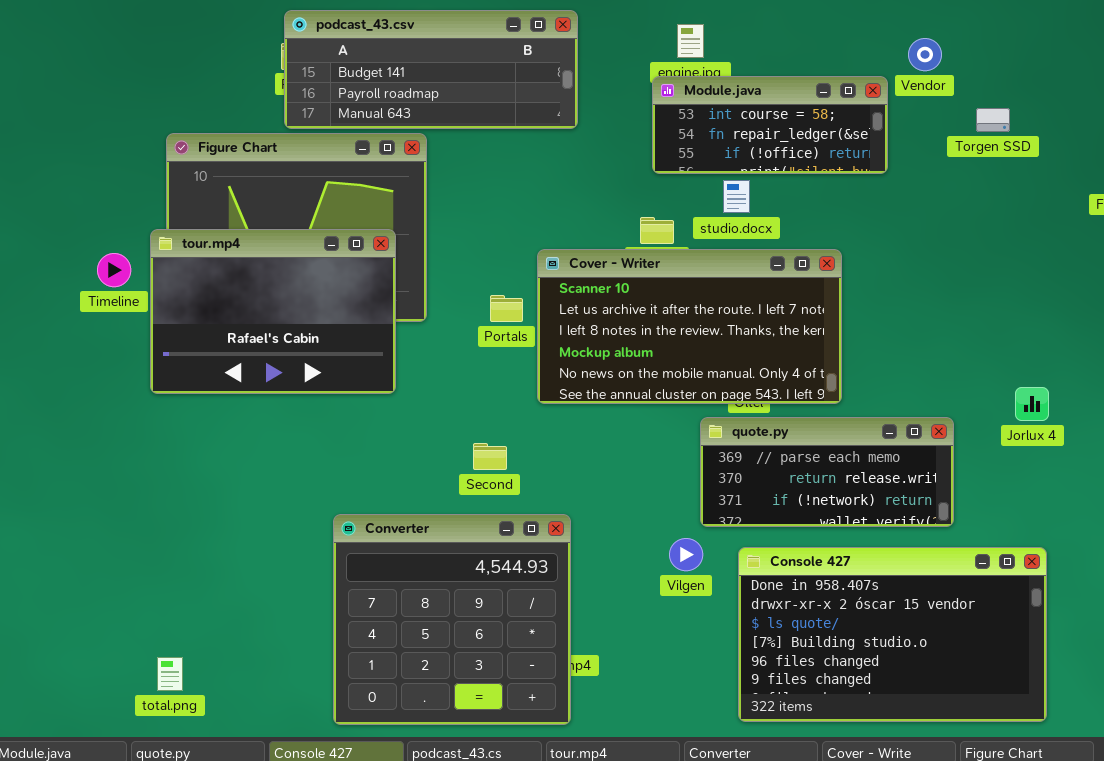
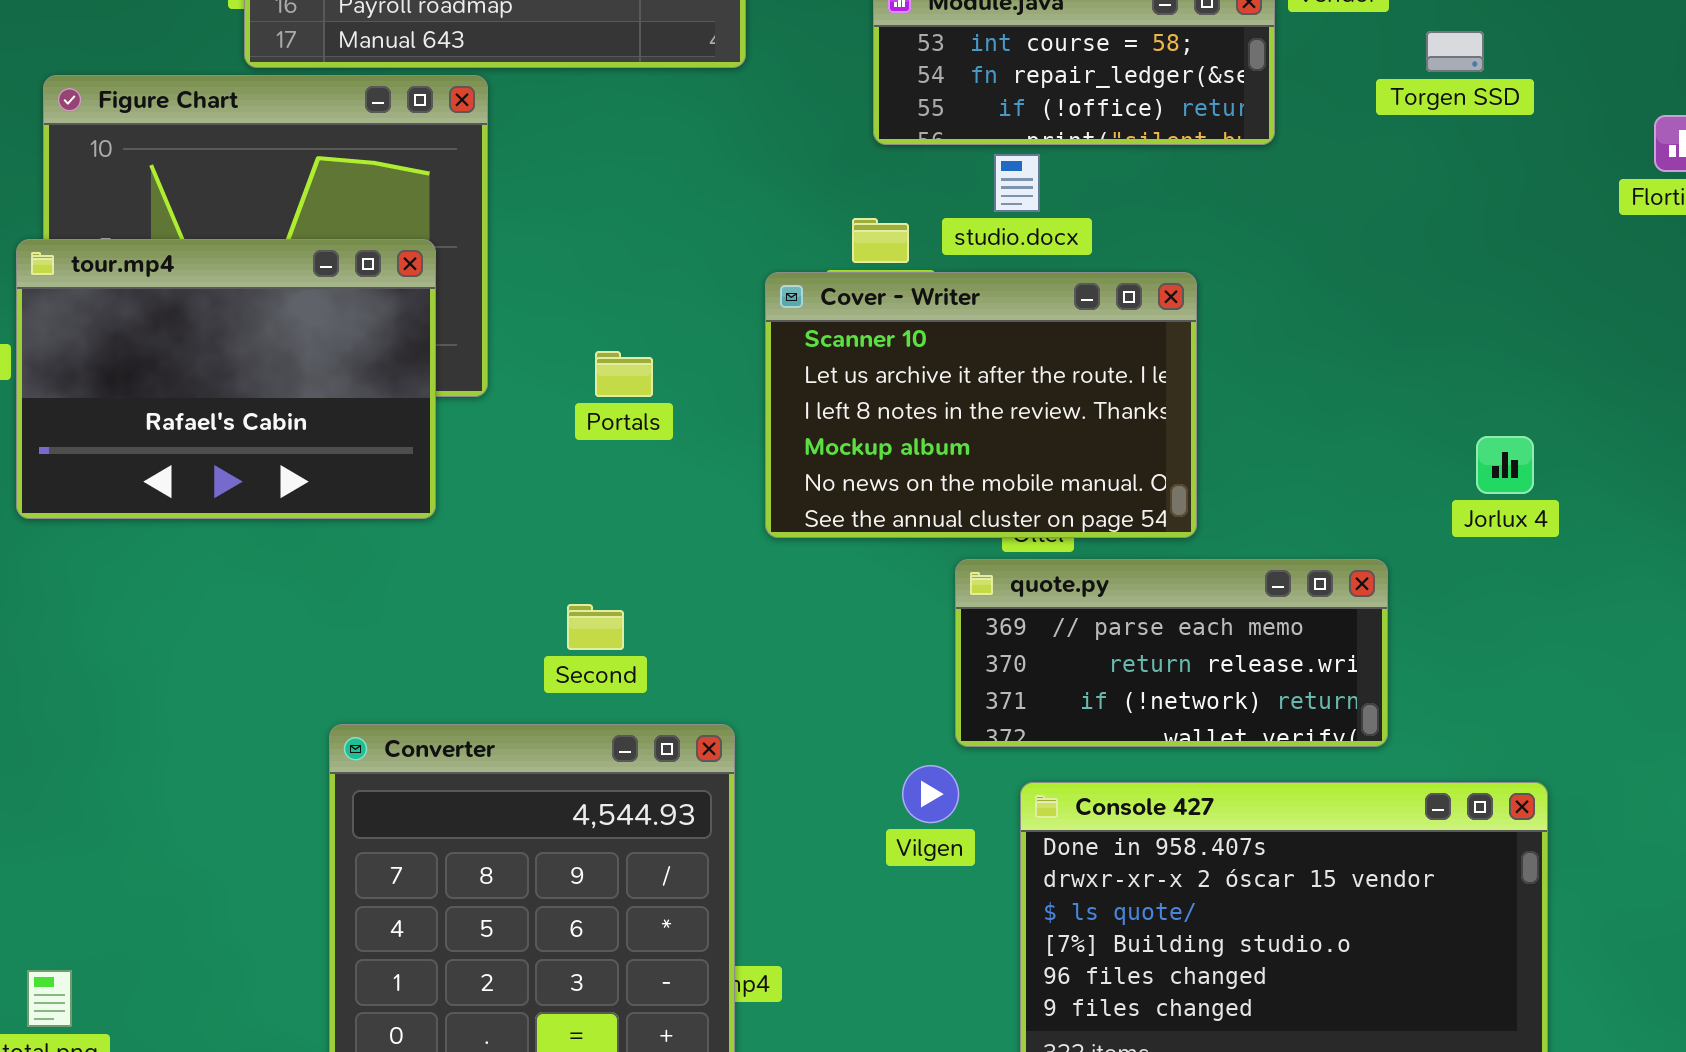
Cover - Writer: [537,249,842,404] -> [765,272,1197,538], resized
Jorlux 4: [1015,387,1049,421] -> [1476,436,1534,494], moved

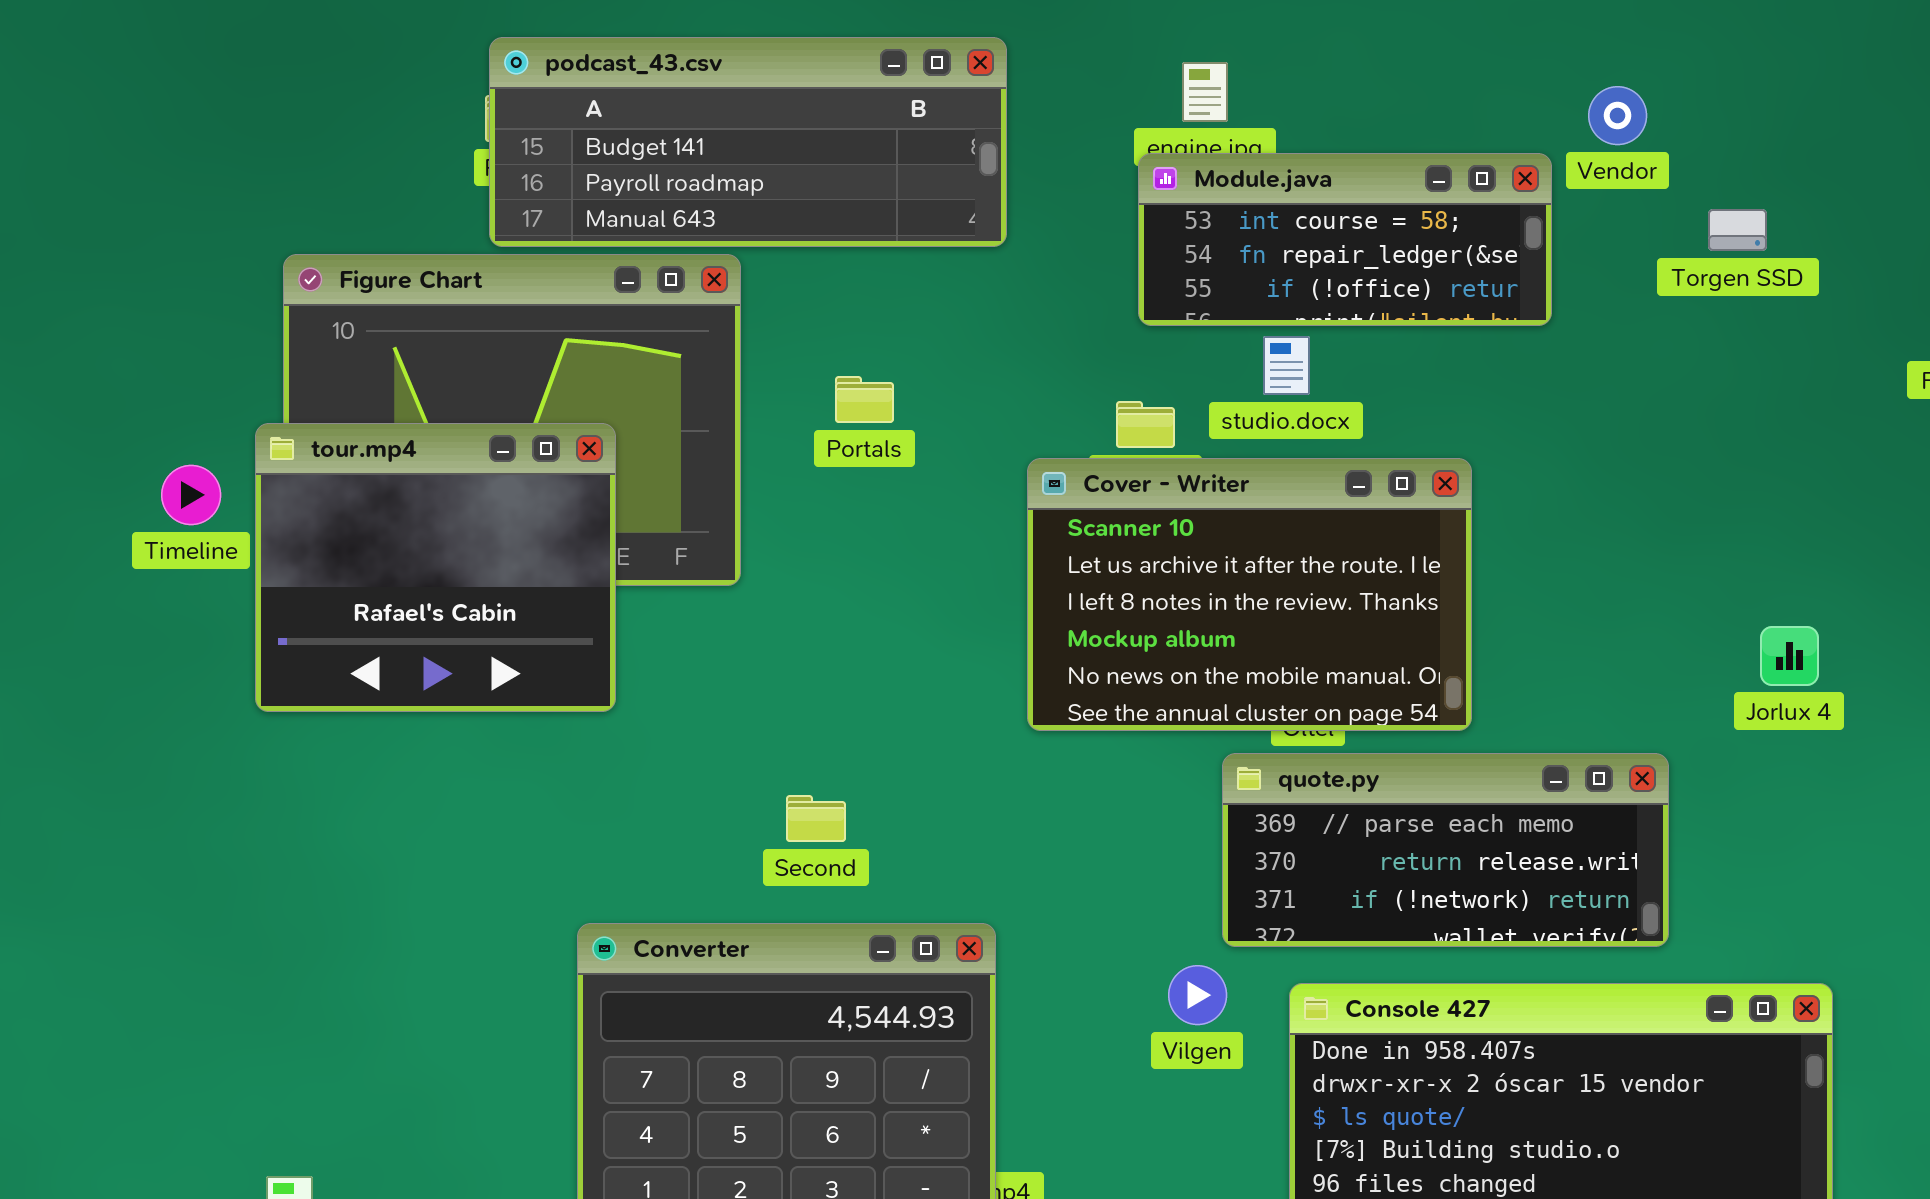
tour.mp4: [16,239,436,519] -> [255,423,616,712], resized
Portals: [595,351,653,397] -> [835,376,894,423], moved
Second: [567,604,624,650] -> [786,795,846,842], moved

